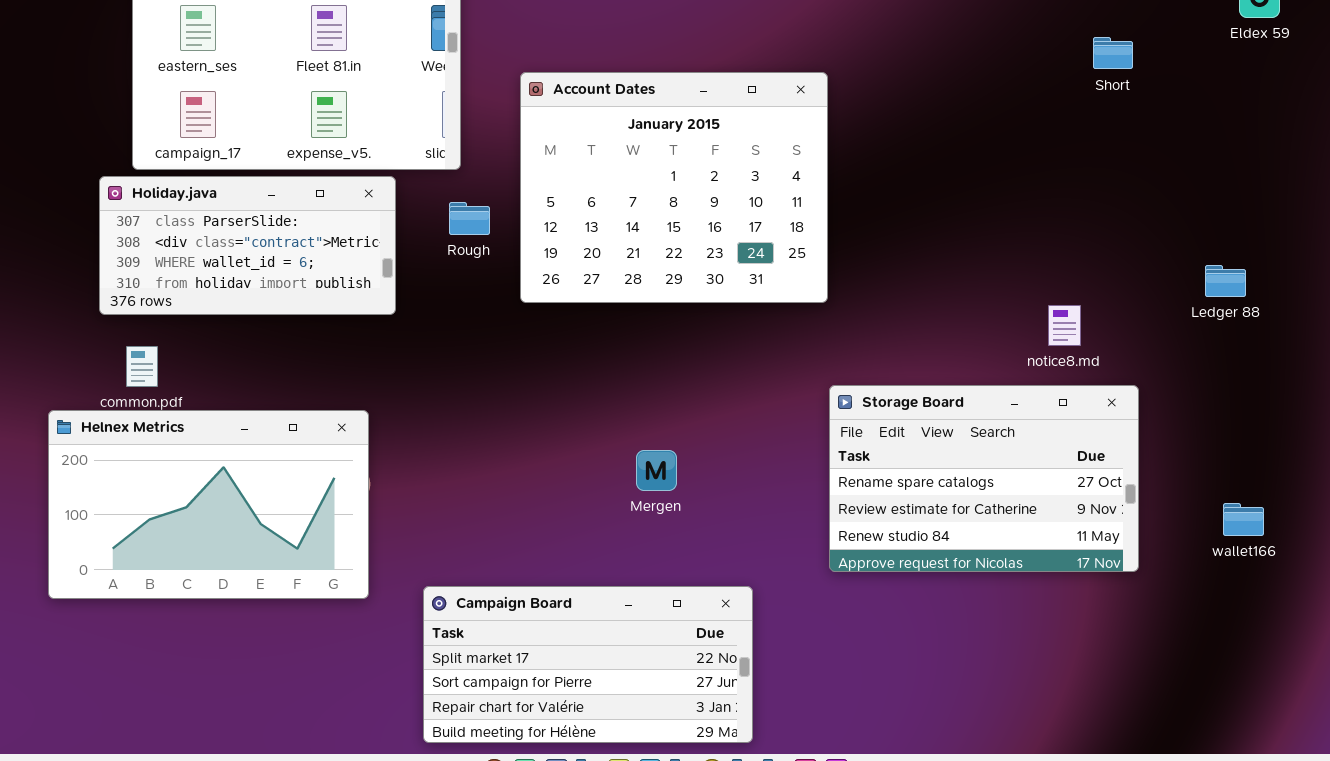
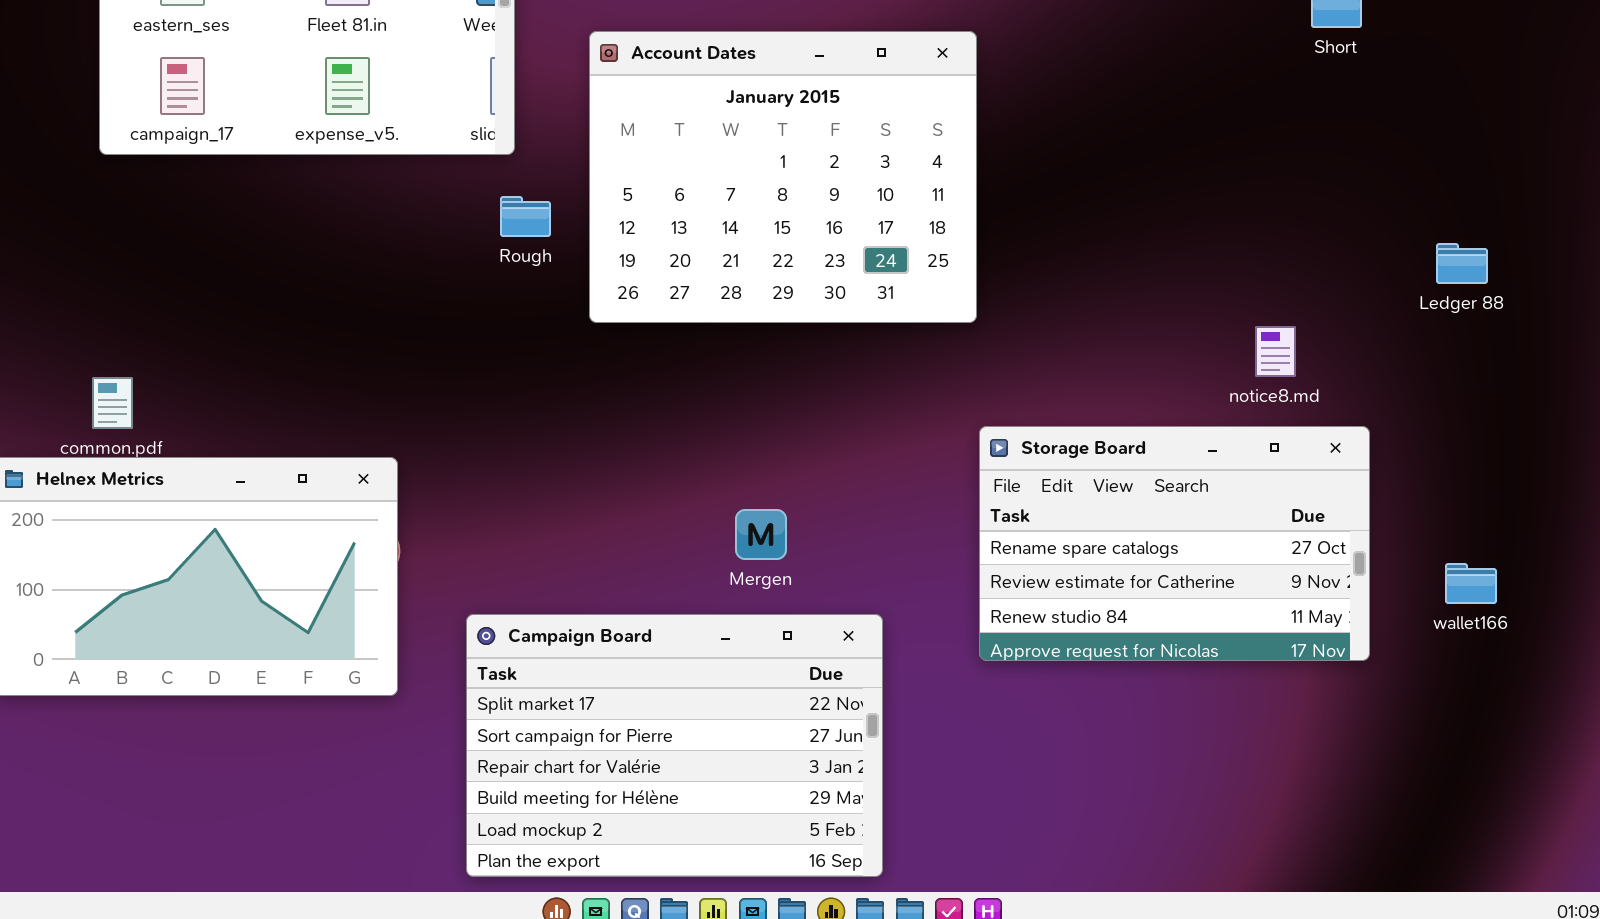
Holiday.java: [99,176,396,315] -> none, closed
Ledger 88: [1205,265,1246,297] -> [1436,243,1488,284], moved
wallet166: [1223,503,1264,536] -> [1445,563,1497,604], moved
Campaign Board: [423,586,753,743] -> [466,614,883,877], resized

